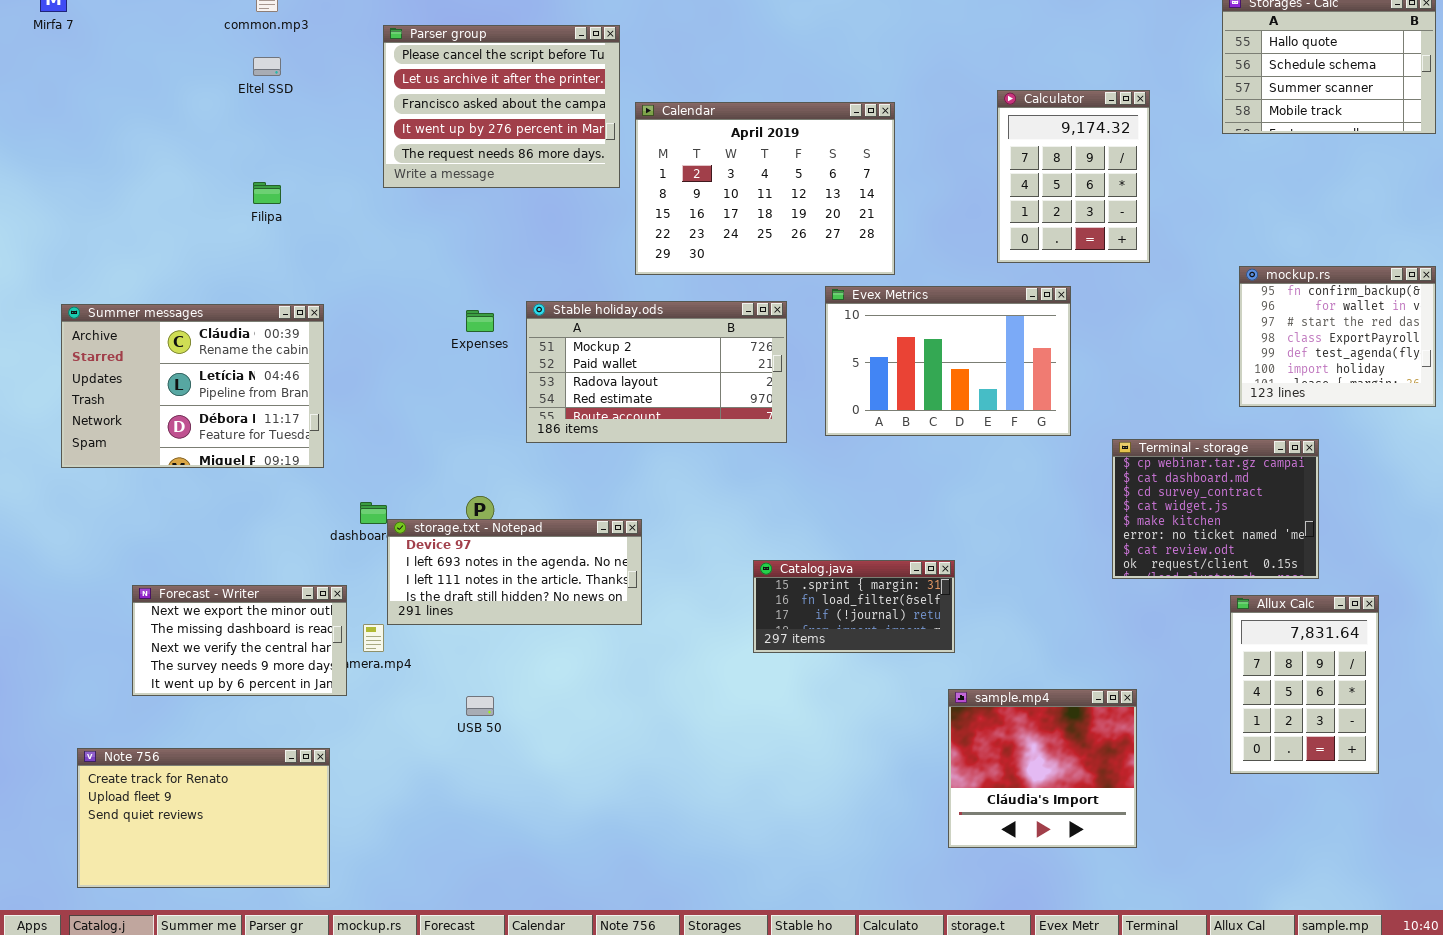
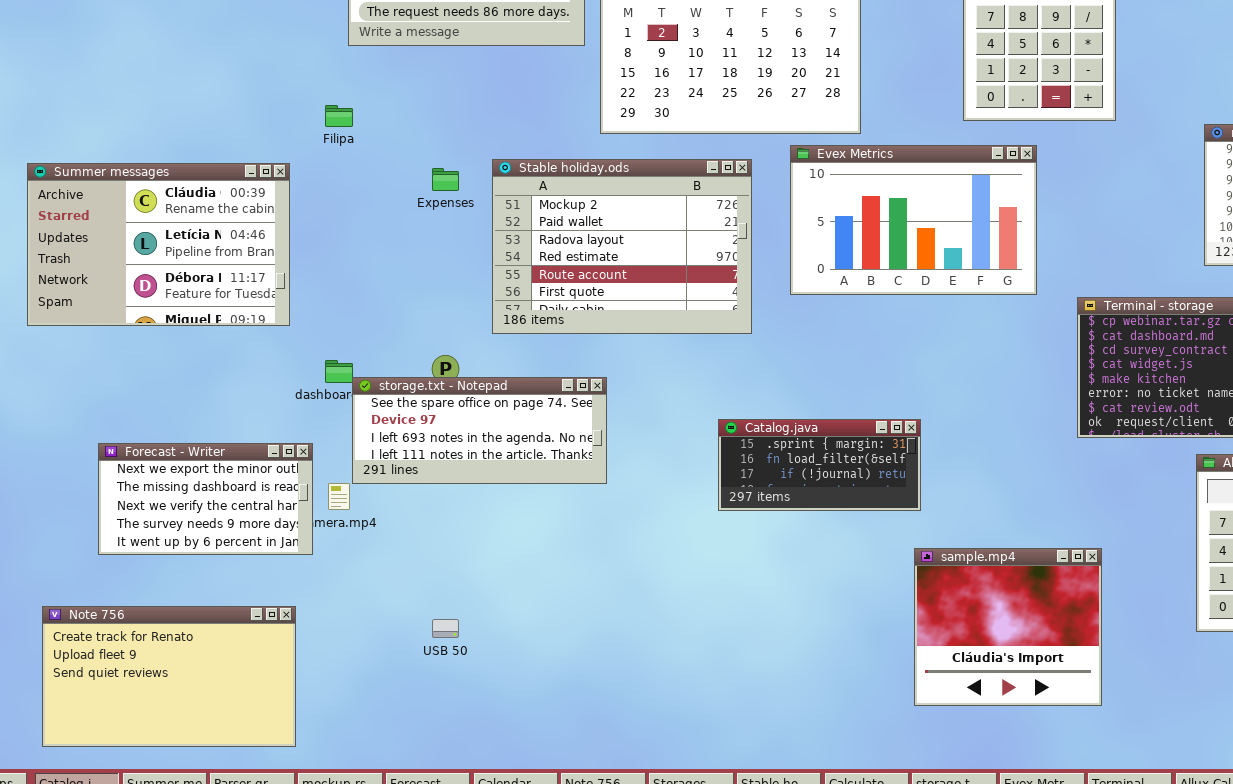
Filipa: [253,182,281,204] -> [325,105,353,127], moved
Stable holiday.ods: [526,301,787,443] -> [492,159,752,334], resized
storage.txt - Notepad: [387,519,642,625] -> [352,377,607,484], scrolled up 1 row
USB 50: [466,696,494,716] -> [432,619,459,638], moved

